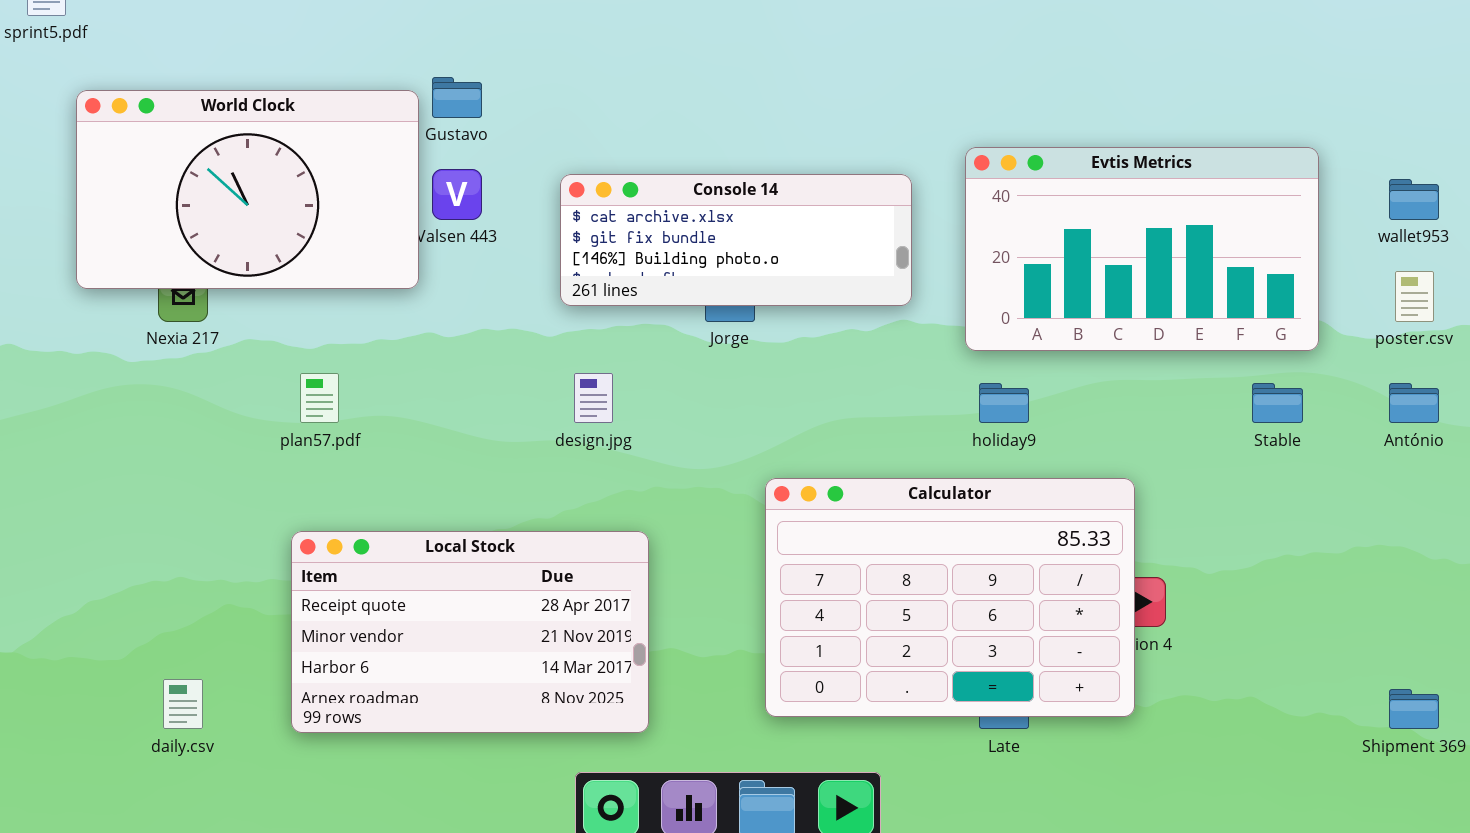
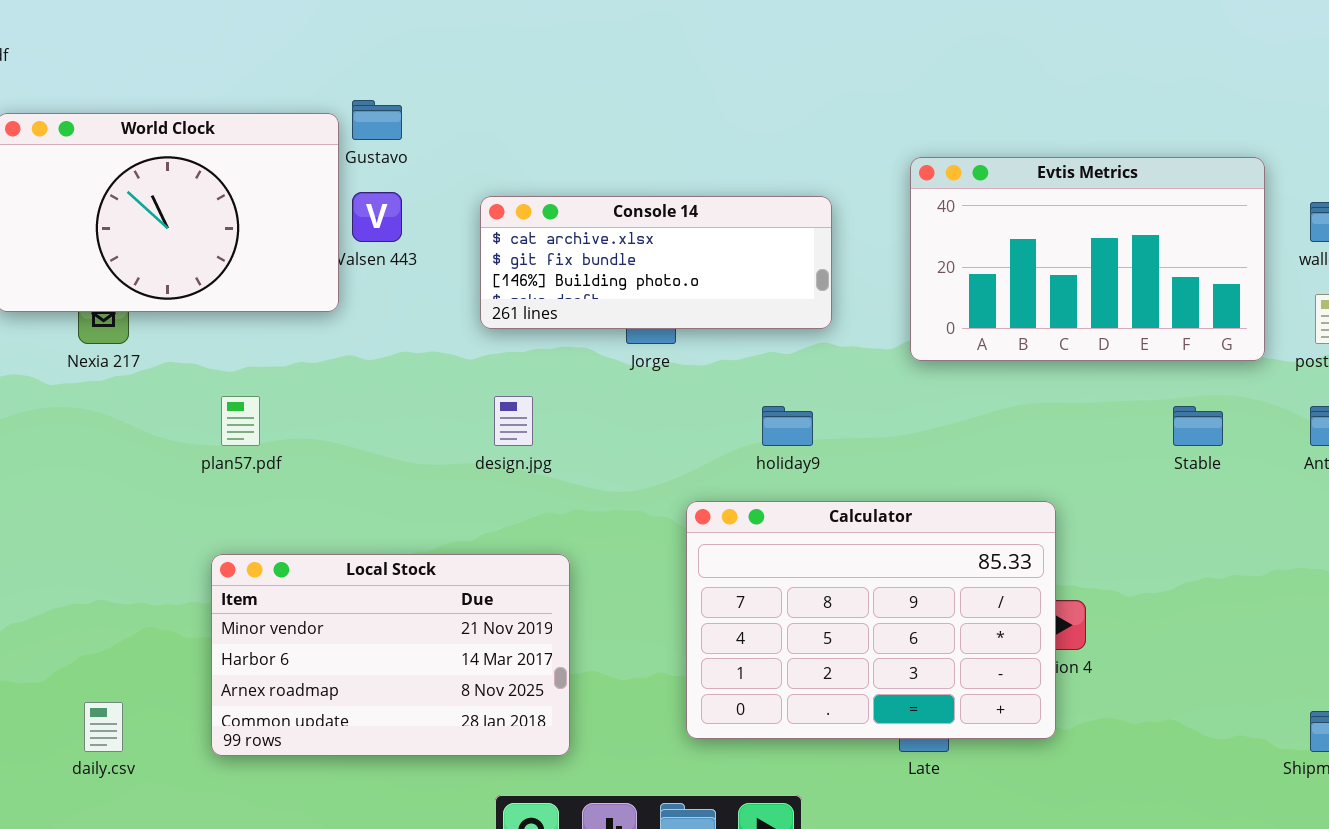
Evtis Metrics: [965,147,1319,351] -> [910,157,1265,361], moved
holiday9: [979,383,1029,423] -> [762,406,813,446], moved
Local Stock: [291,531,649,733] -> [211,554,570,756], scrolled down 1 row

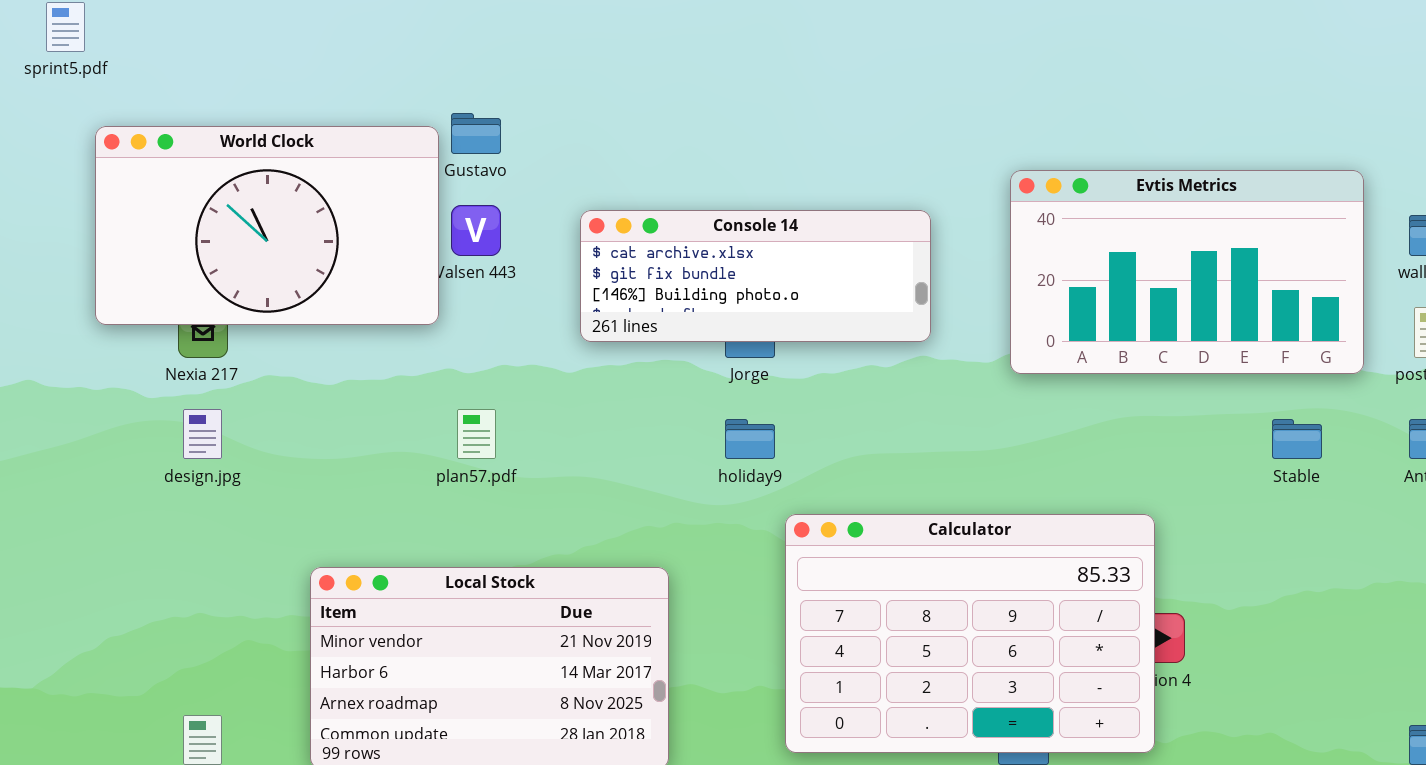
plan57.pdf: [221,396,260,446] -> [457,409,496,459], moved
design.jpg: [494,396,533,446] -> [183,409,222,459], moved
holiday9: [762,406,813,446] -> [725,419,775,459], moved

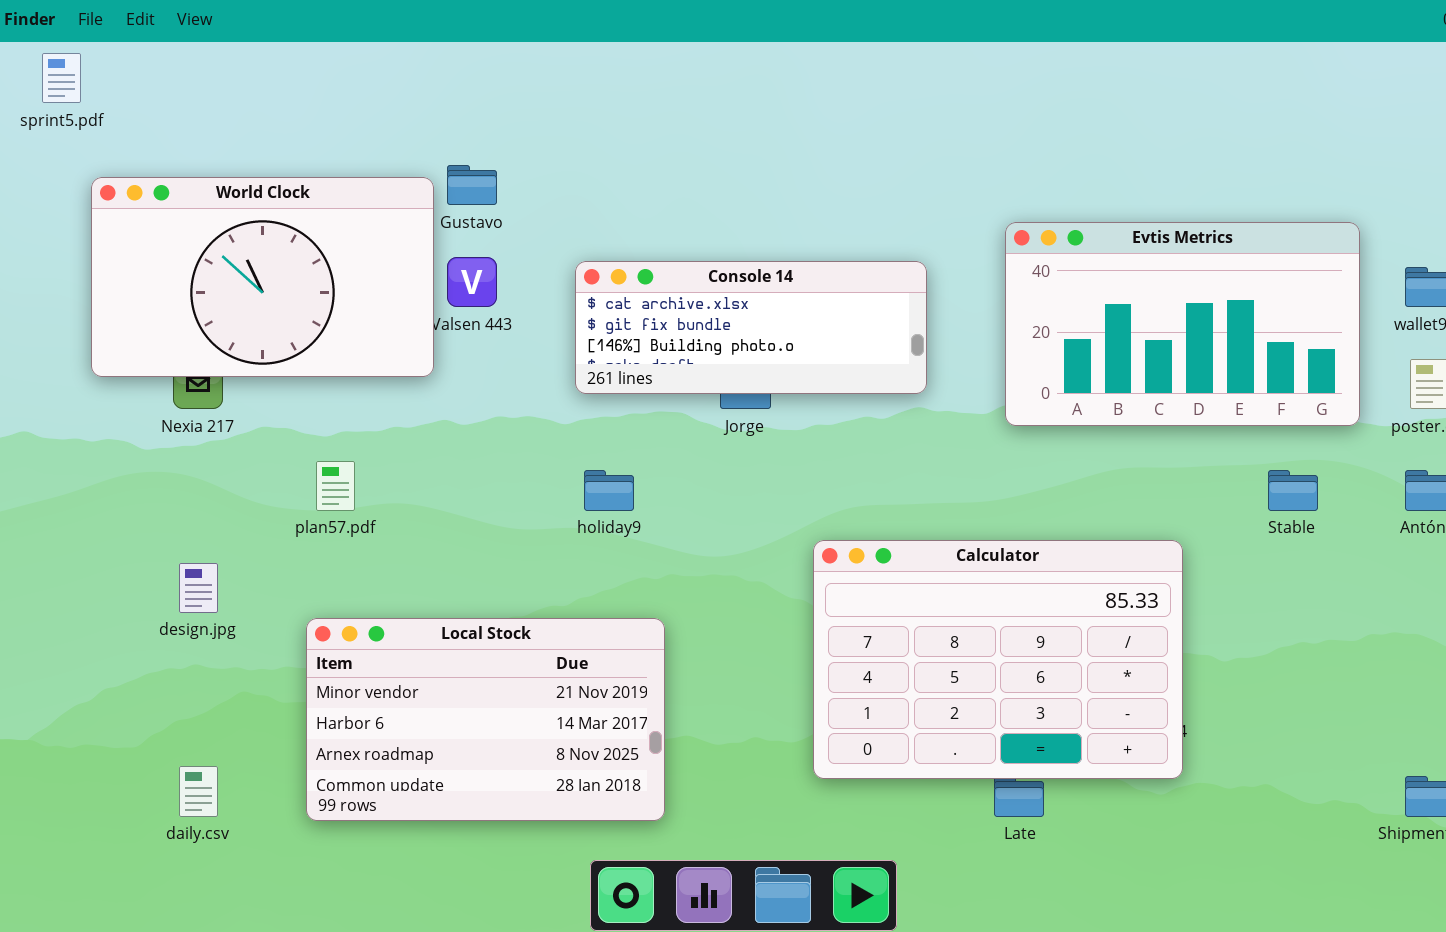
design.jpg: [183,409,222,459] -> [179,563,218,613], moved
plan57.pdf: [457,409,496,459] -> [316,461,355,511], moved
holiday9: [725,419,775,459] -> [584,470,634,511], moved
Calculator: [785,514,1155,753] -> [813,540,1183,779], moved

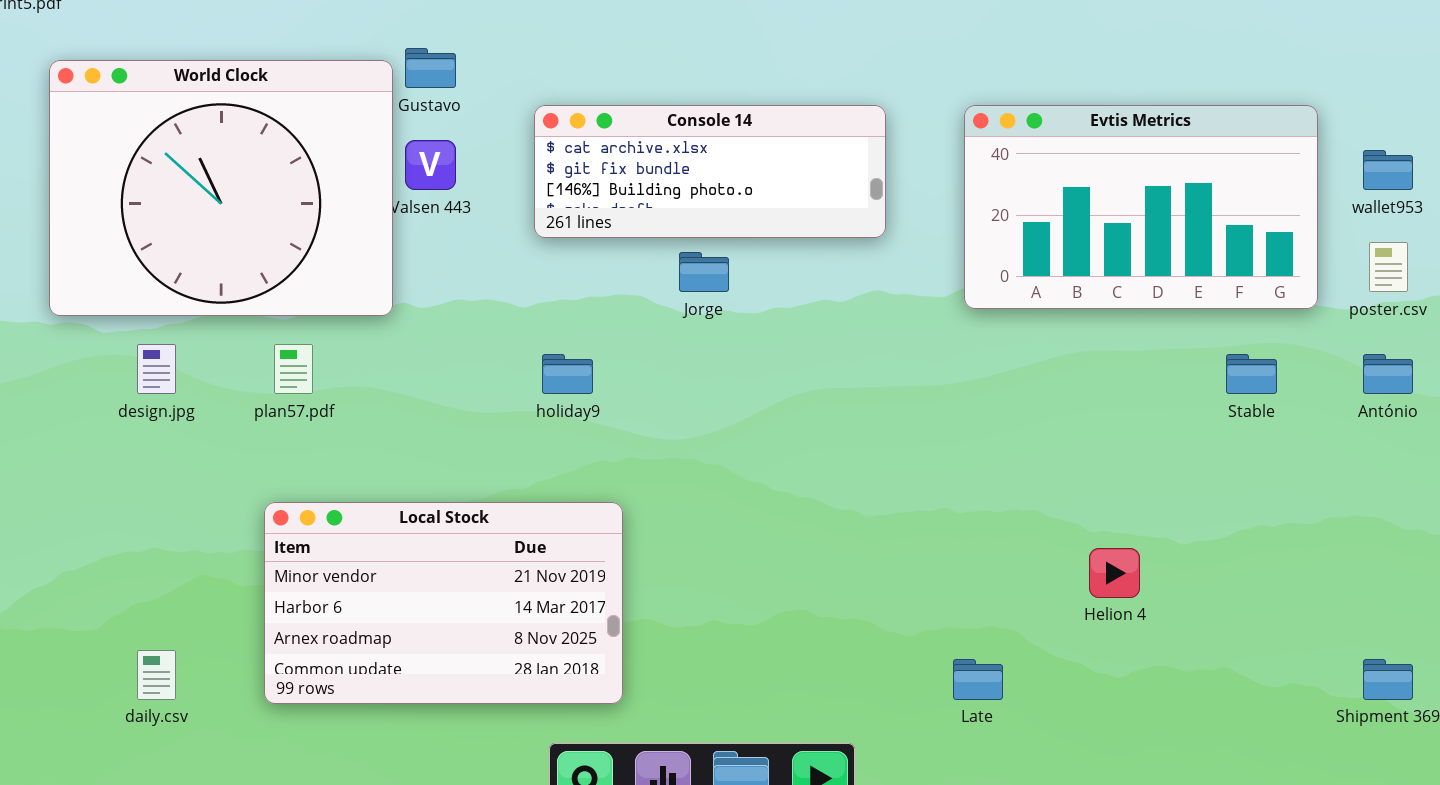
World Clock: [91,177,434,377] -> [49,60,393,316], resized
Console 14: [575,261,927,394] -> [534,105,886,238], moved
Calculator: [813,540,1183,779] -> none, closed
design.jpg: [179,563,218,613] -> [137,344,176,394], moved

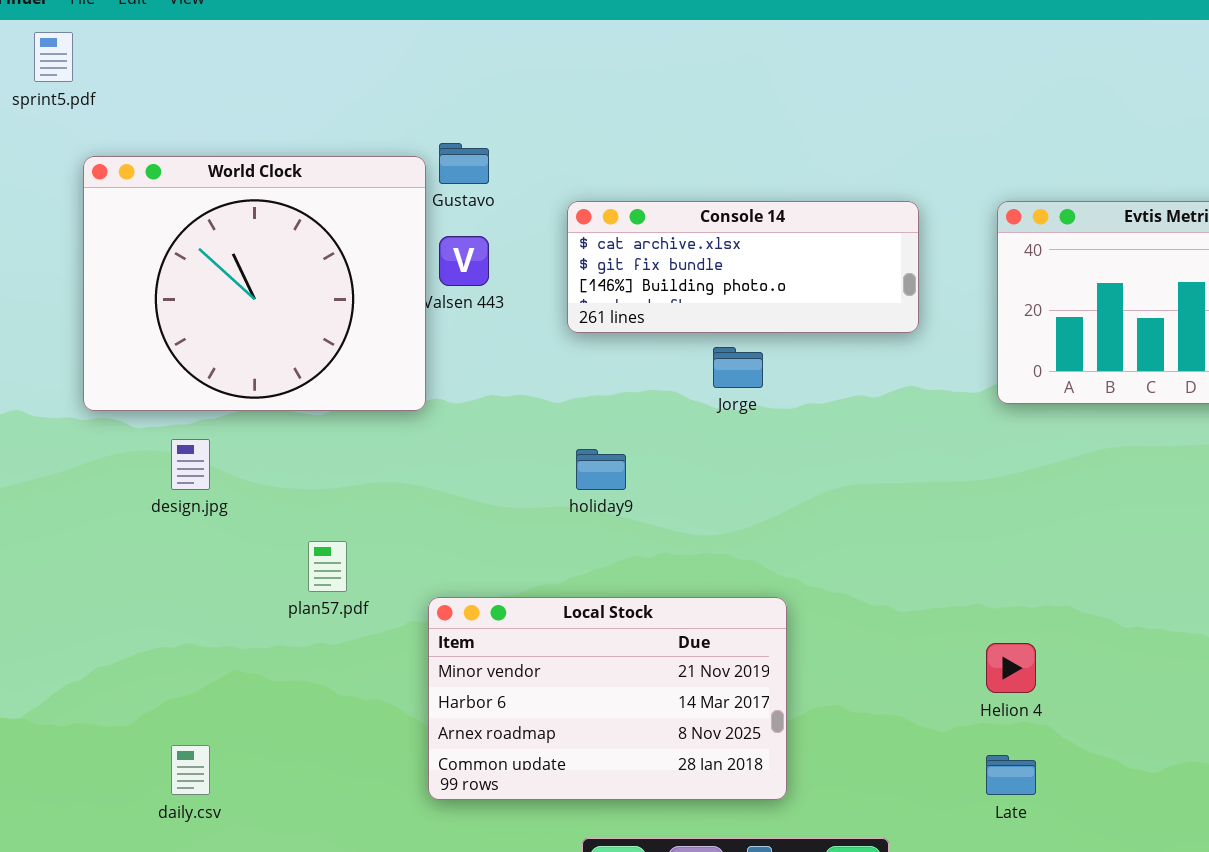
plan57.pdf: [274,344,313,394] -> [308,541,347,592], moved
Local Stock: [264,502,623,704] -> [428,597,787,800], moved
Helion 4: [1089,548,1140,598] -> [986,643,1036,693], moved

